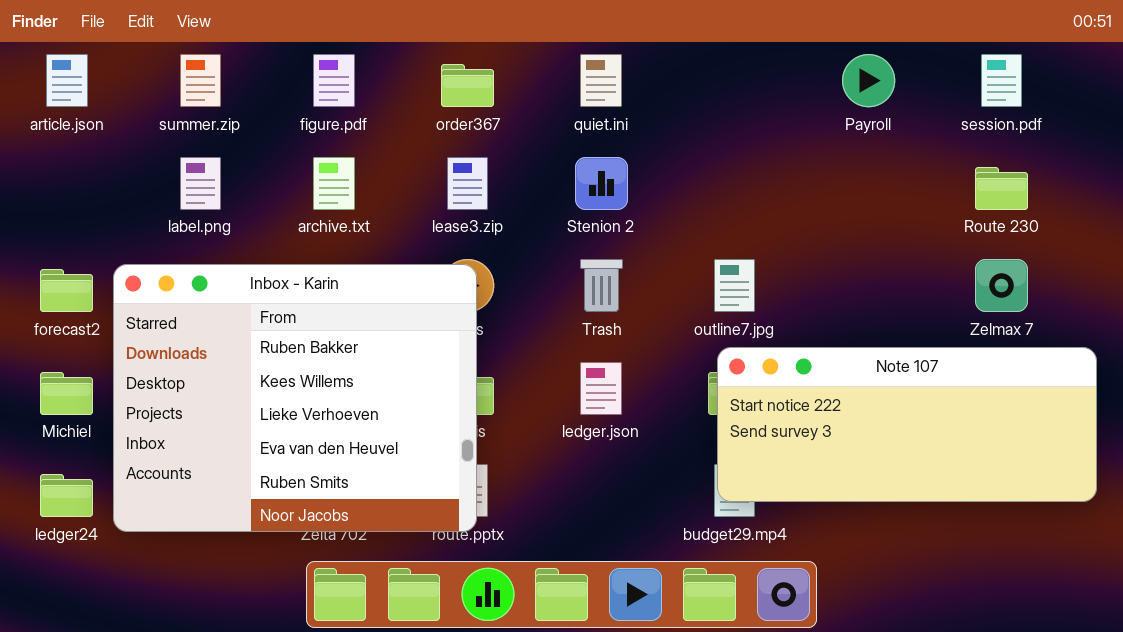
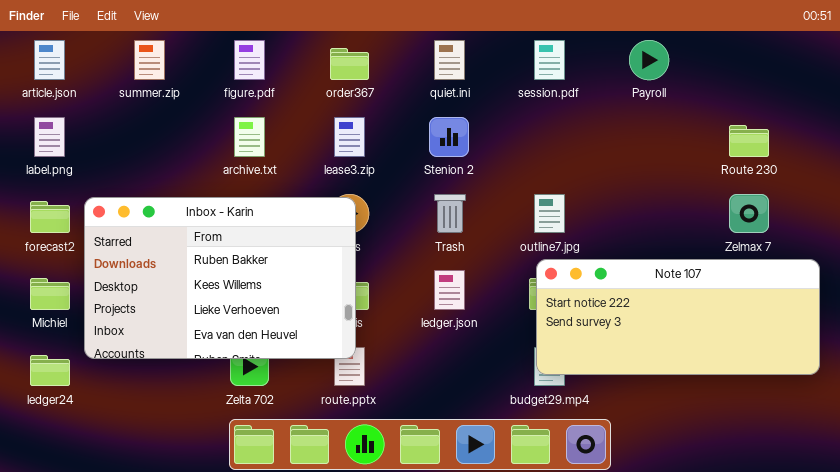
session.pdf: [981,54,1022,107] -> [534,40,565,80], moved
label.png: [180,157,221,210] -> [34,117,65,157], moved
Inbox - Karin: [113,264,477,532] -> [84,197,356,359], resized

